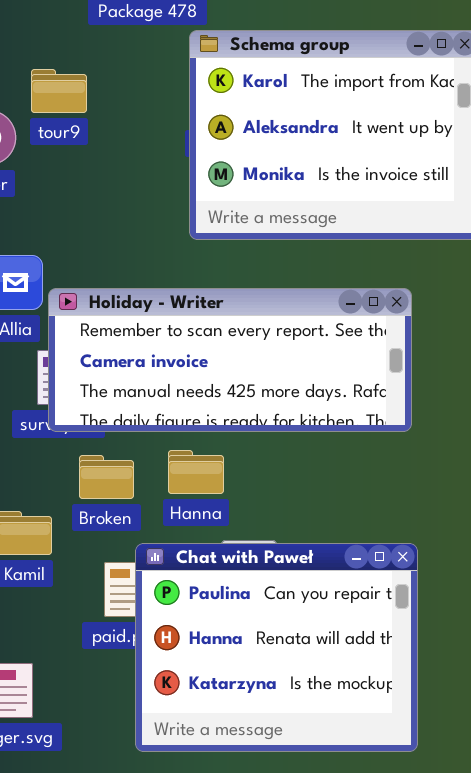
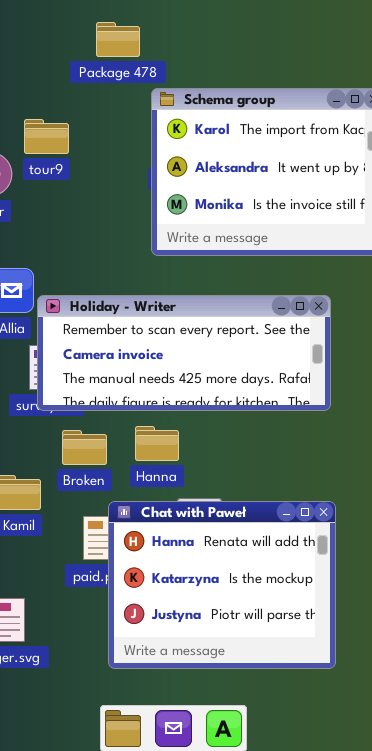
Chat with Paweł: [135,543,418,752] -> [108,501,336,669], scrolled down 1 row

